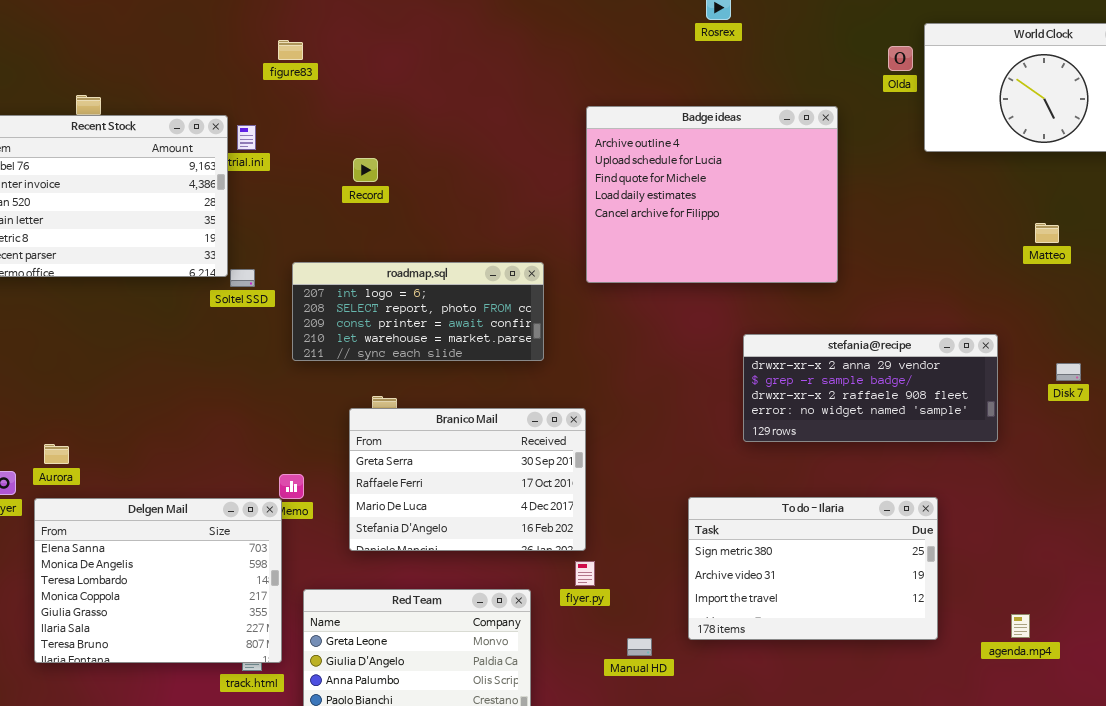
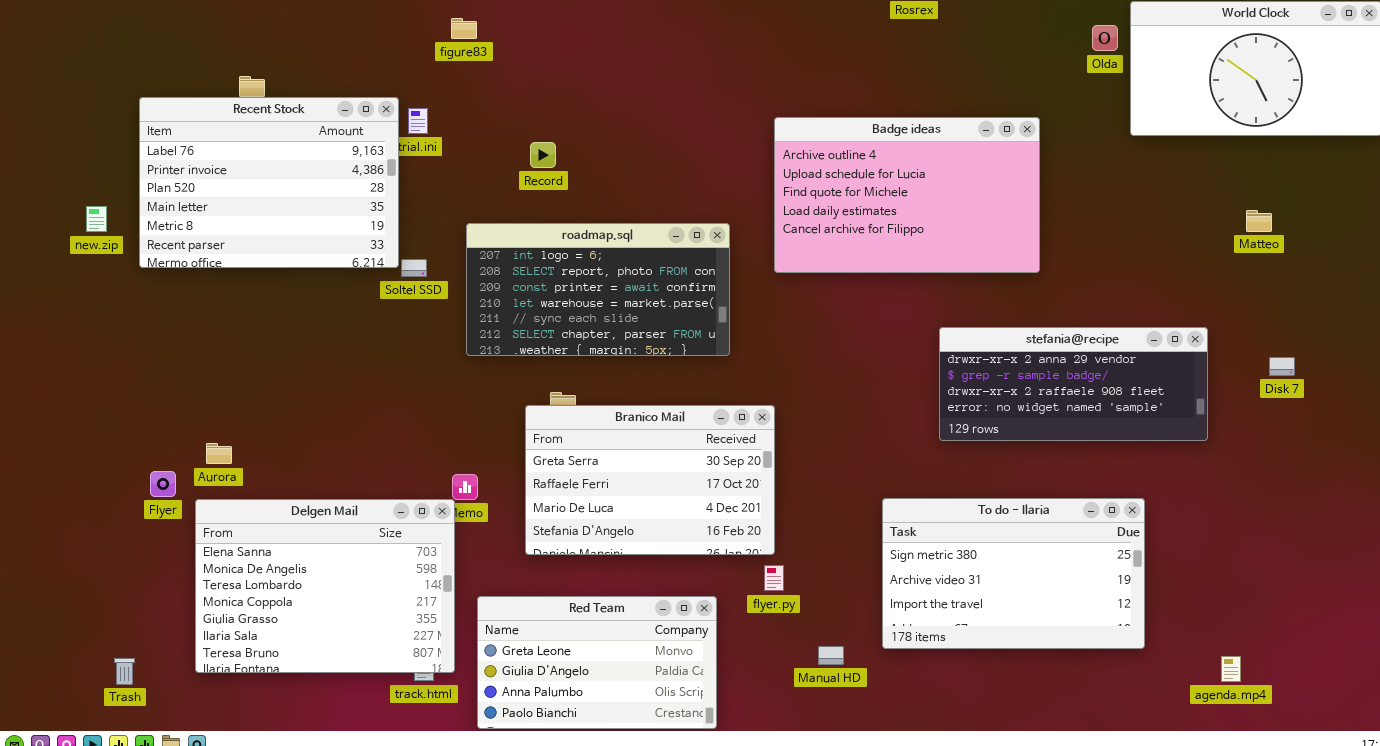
Badge ideas: [586,106,838,283] -> [774,117,1040,273], resized
roadmap.sql: [292,262,544,361] -> [466,223,730,356], resized
agenda.mp4: [1011,614,1030,638] -> [1221,656,1241,682], moved

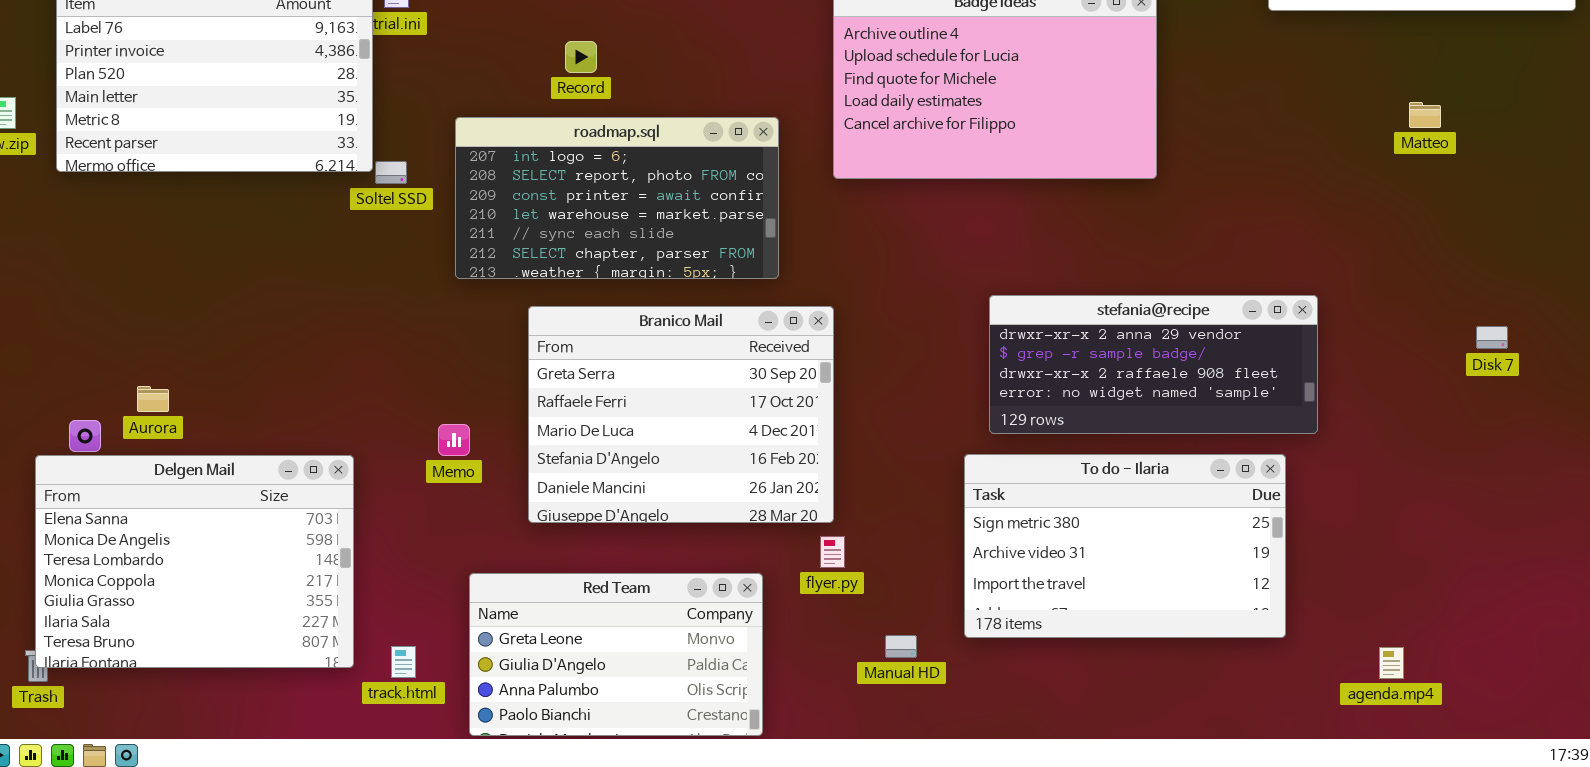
Record: [530,142,556,168] -> [565,41,597,73], moved
stefania@recipe: [939,327,1208,441] -> [989,295,1318,434], moved
Disk 7: [1269,357,1295,376] -> [1476,326,1508,349], moved
Branico Mail: [525,405,775,555] -> [528,306,834,523], resized
Delgen Mail: [195,499,455,673] -> [35,455,354,668], moved

